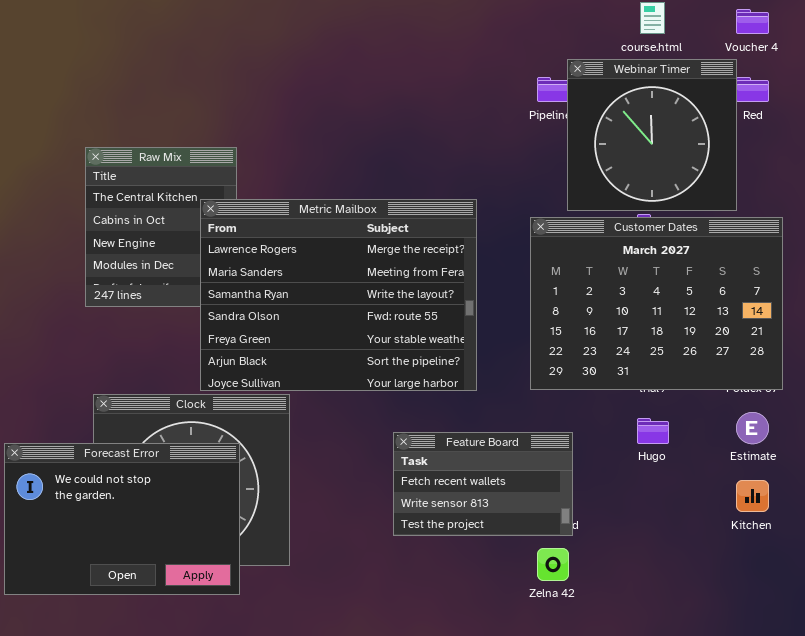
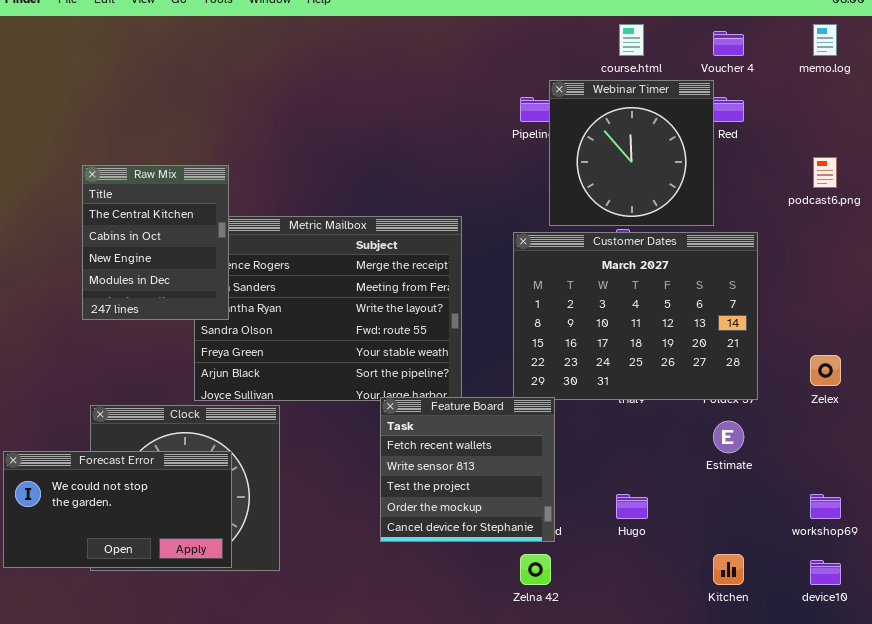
Raw Mix: [85,147,237,307] -> [82,165,229,320], raised
Hugo: [637,418,669,444] -> [616,494,648,519], moved
Feature Board: [393,432,573,536] -> [380,397,555,542], resized
Forecast Error: [4,443,240,595] -> [3,451,232,568], resized
Kitchen: [736,480,769,512] -> [713,554,744,585], moved

